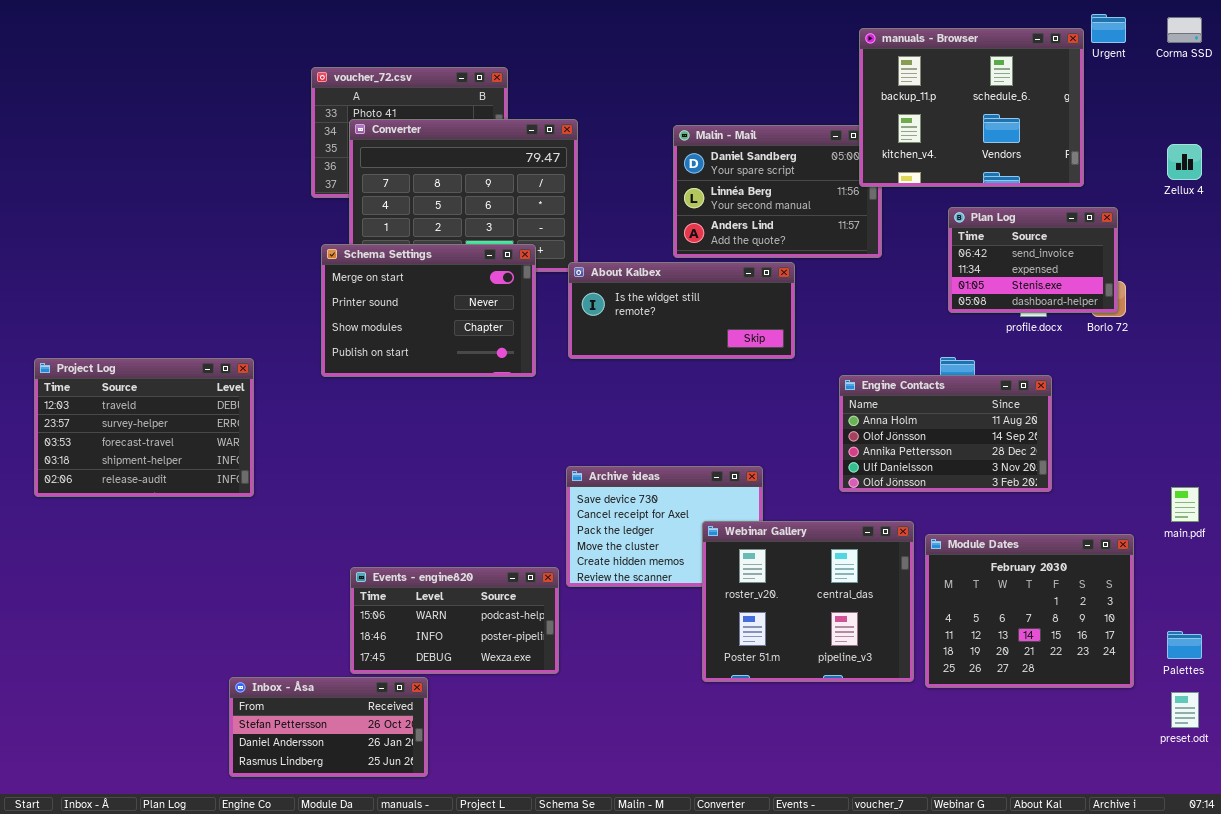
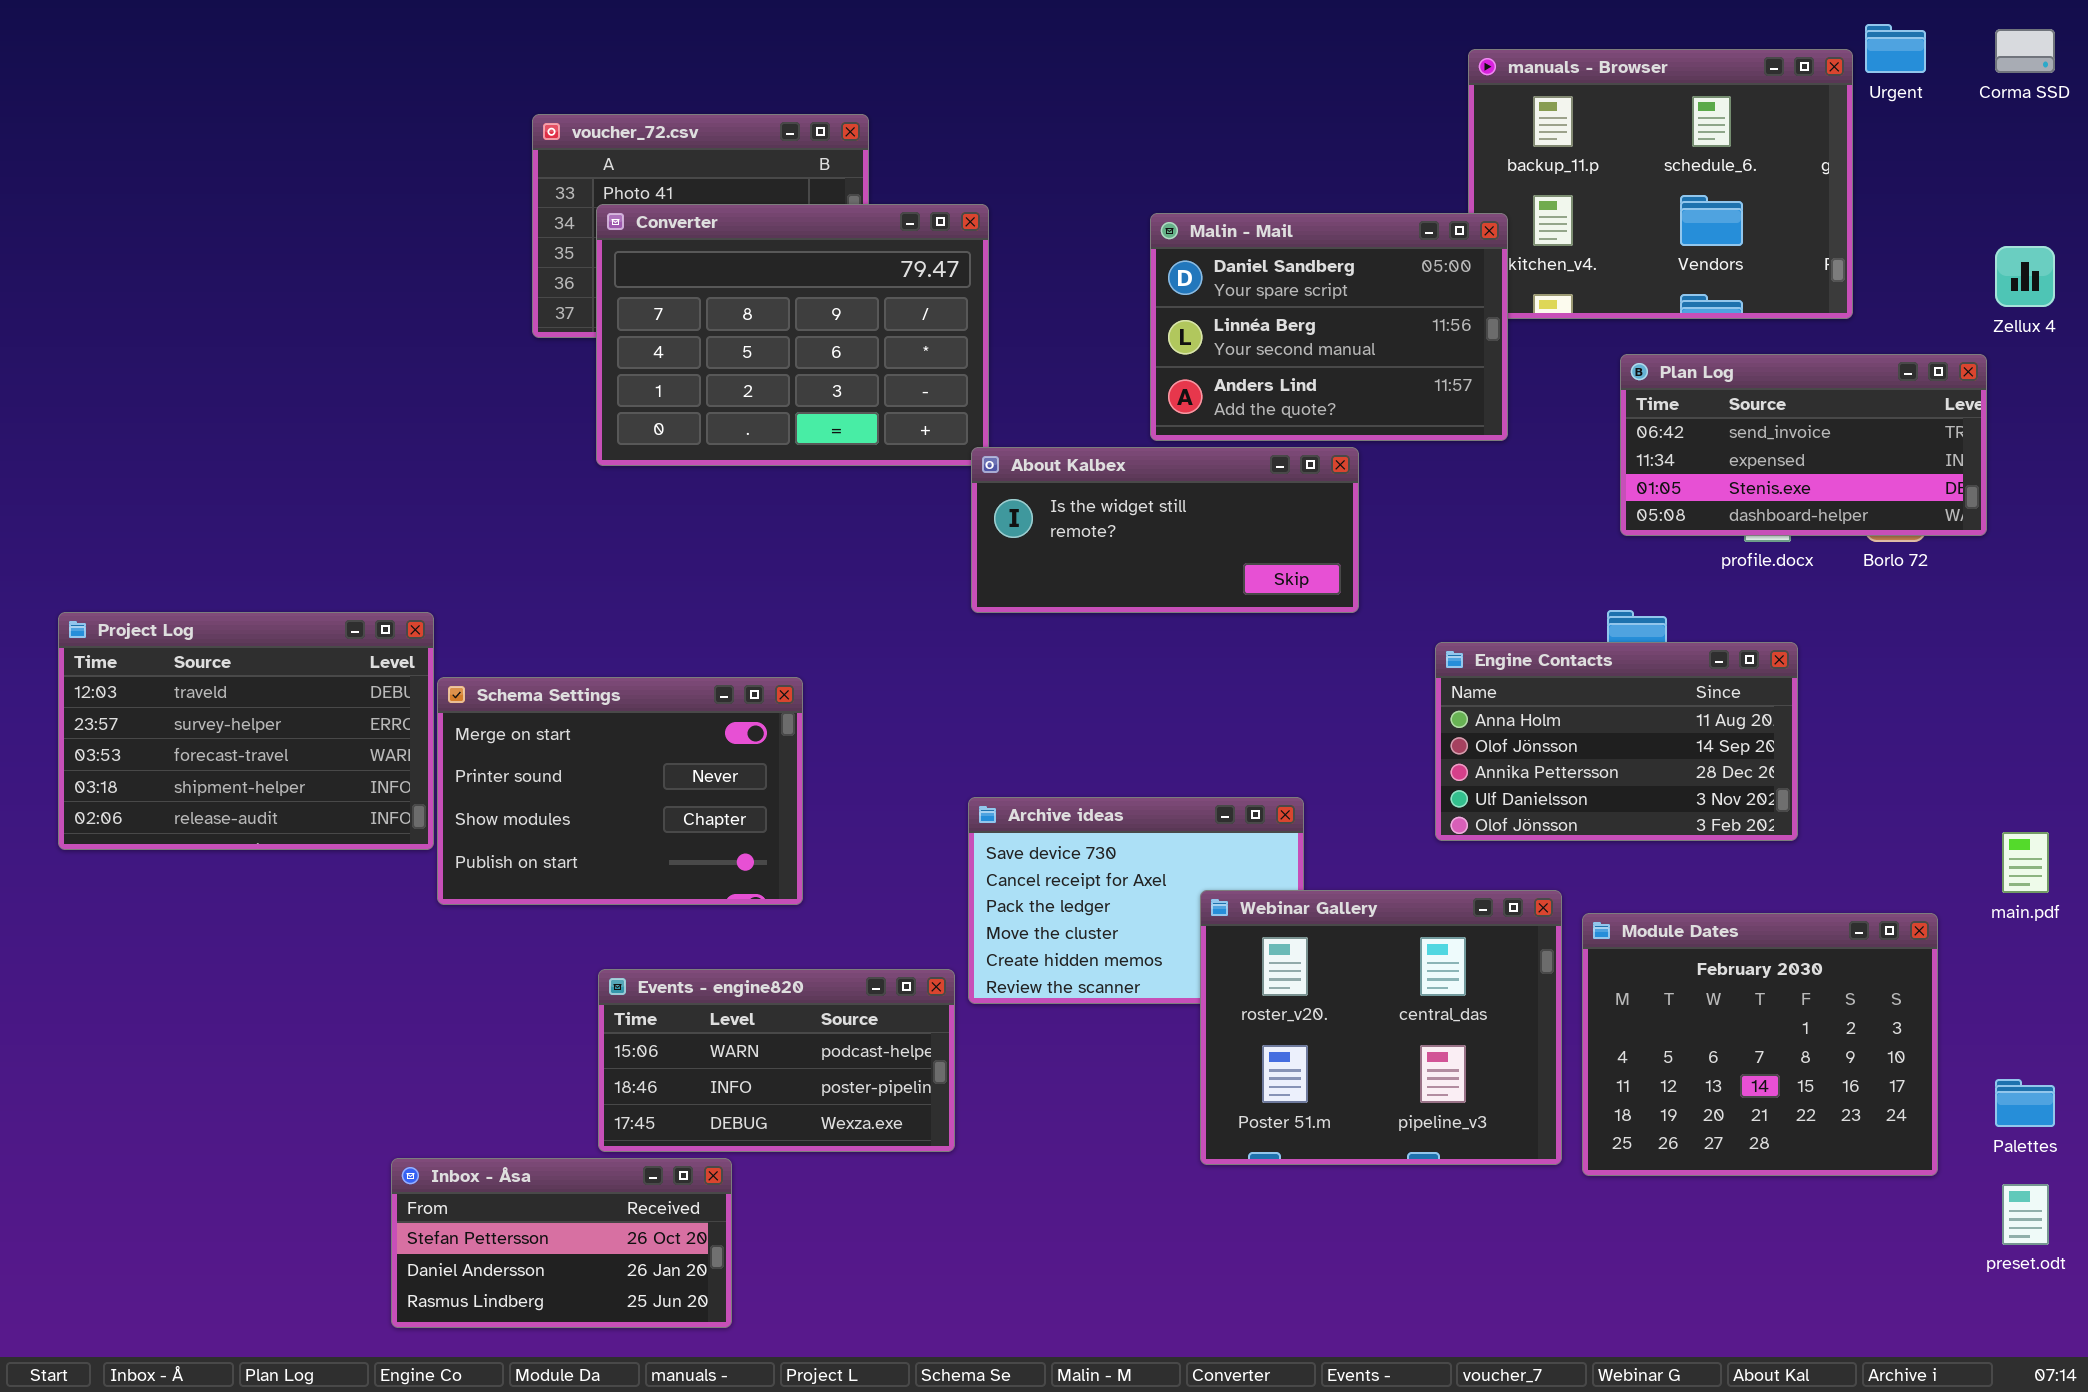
Malin - Mail: [673,125,882,258] -> [1150,213,1508,441], raised
Plan Log: [948,207,1118,313] -> [1620,354,1987,536], resized
Schema Settings: [321,244,536,377] -> [437,677,803,905], moved

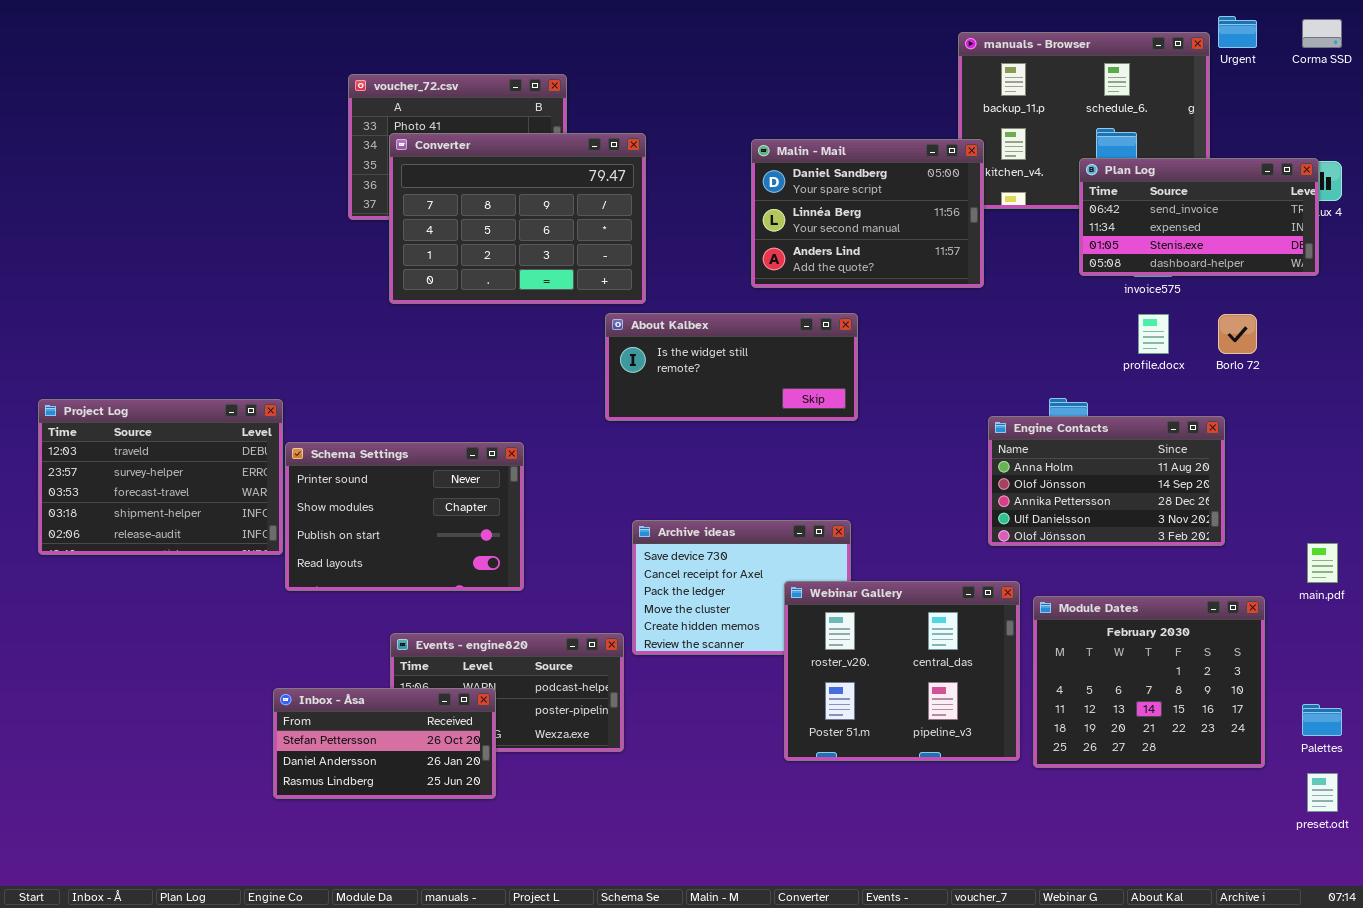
Plan Log: [1620,354,1987,536] -> [1079,158,1319,276], moved
About Kalbex: [971,447,1359,613] -> [605,313,858,421], moved
Engine Contacts: [1435,642,1798,841] -> [988,416,1225,546], moved
Schema Settings: [437,677,803,905] -> [285,442,524,591], scrolled down 1 row
Inbox - Åsa: [391,1158,732,1328] -> [273,688,496,799], moved

